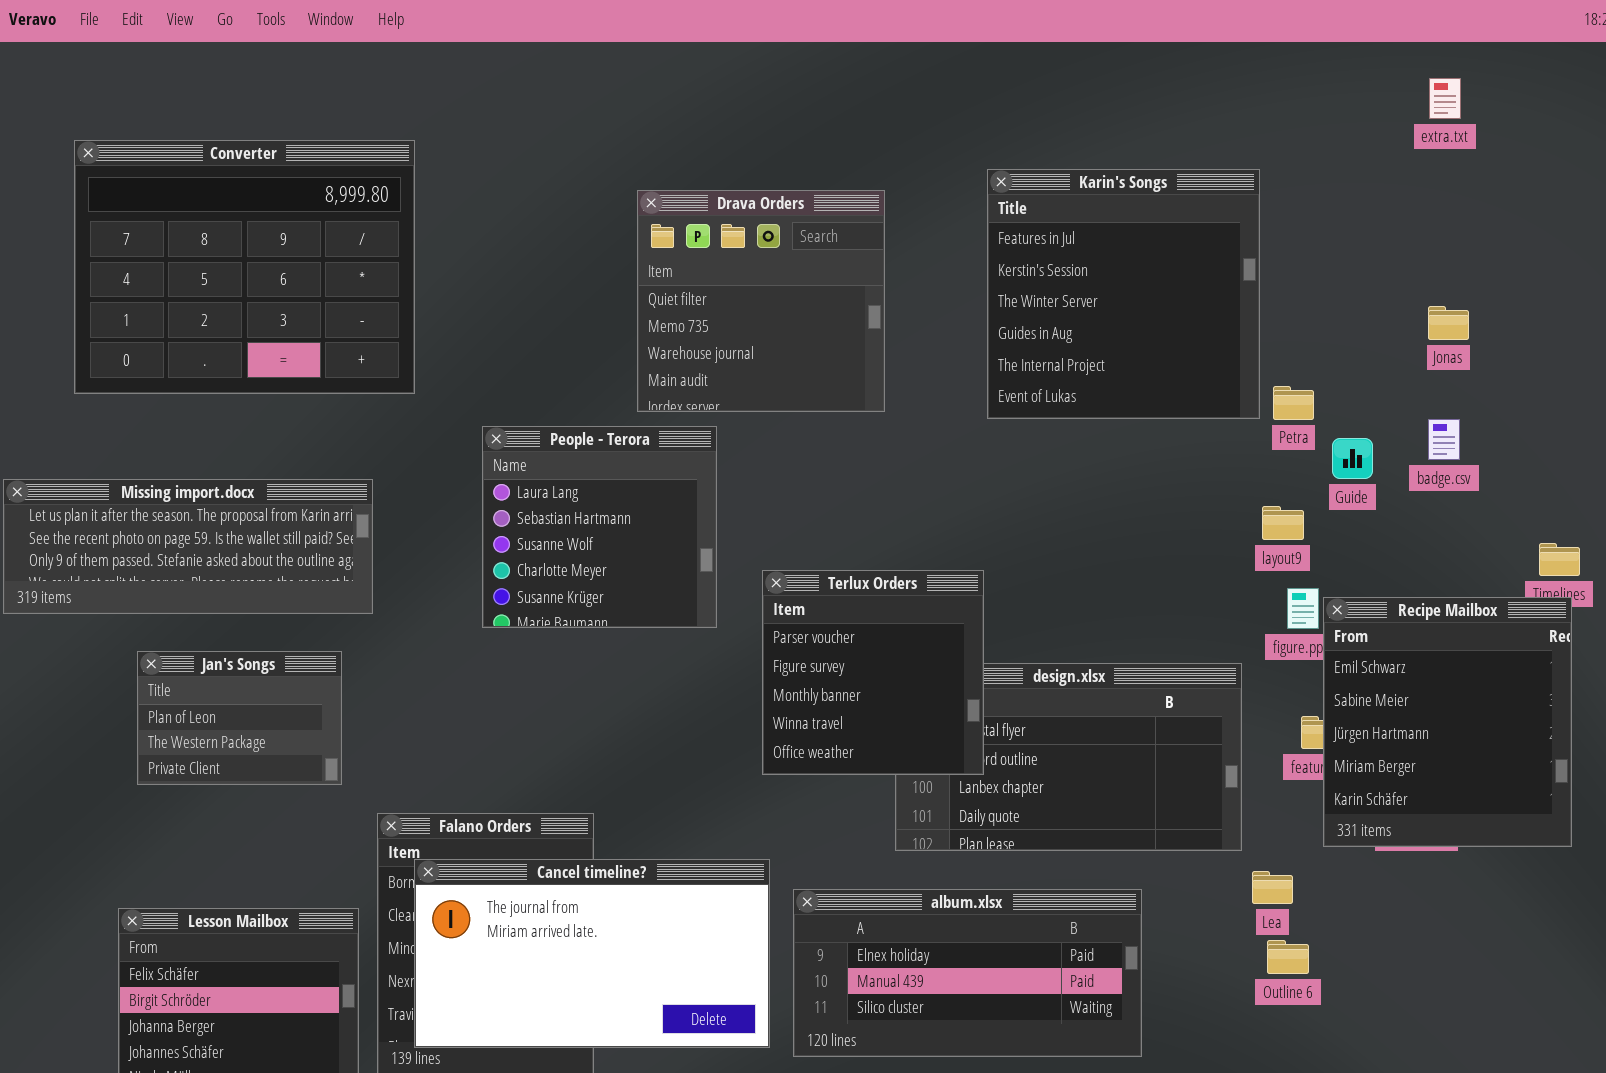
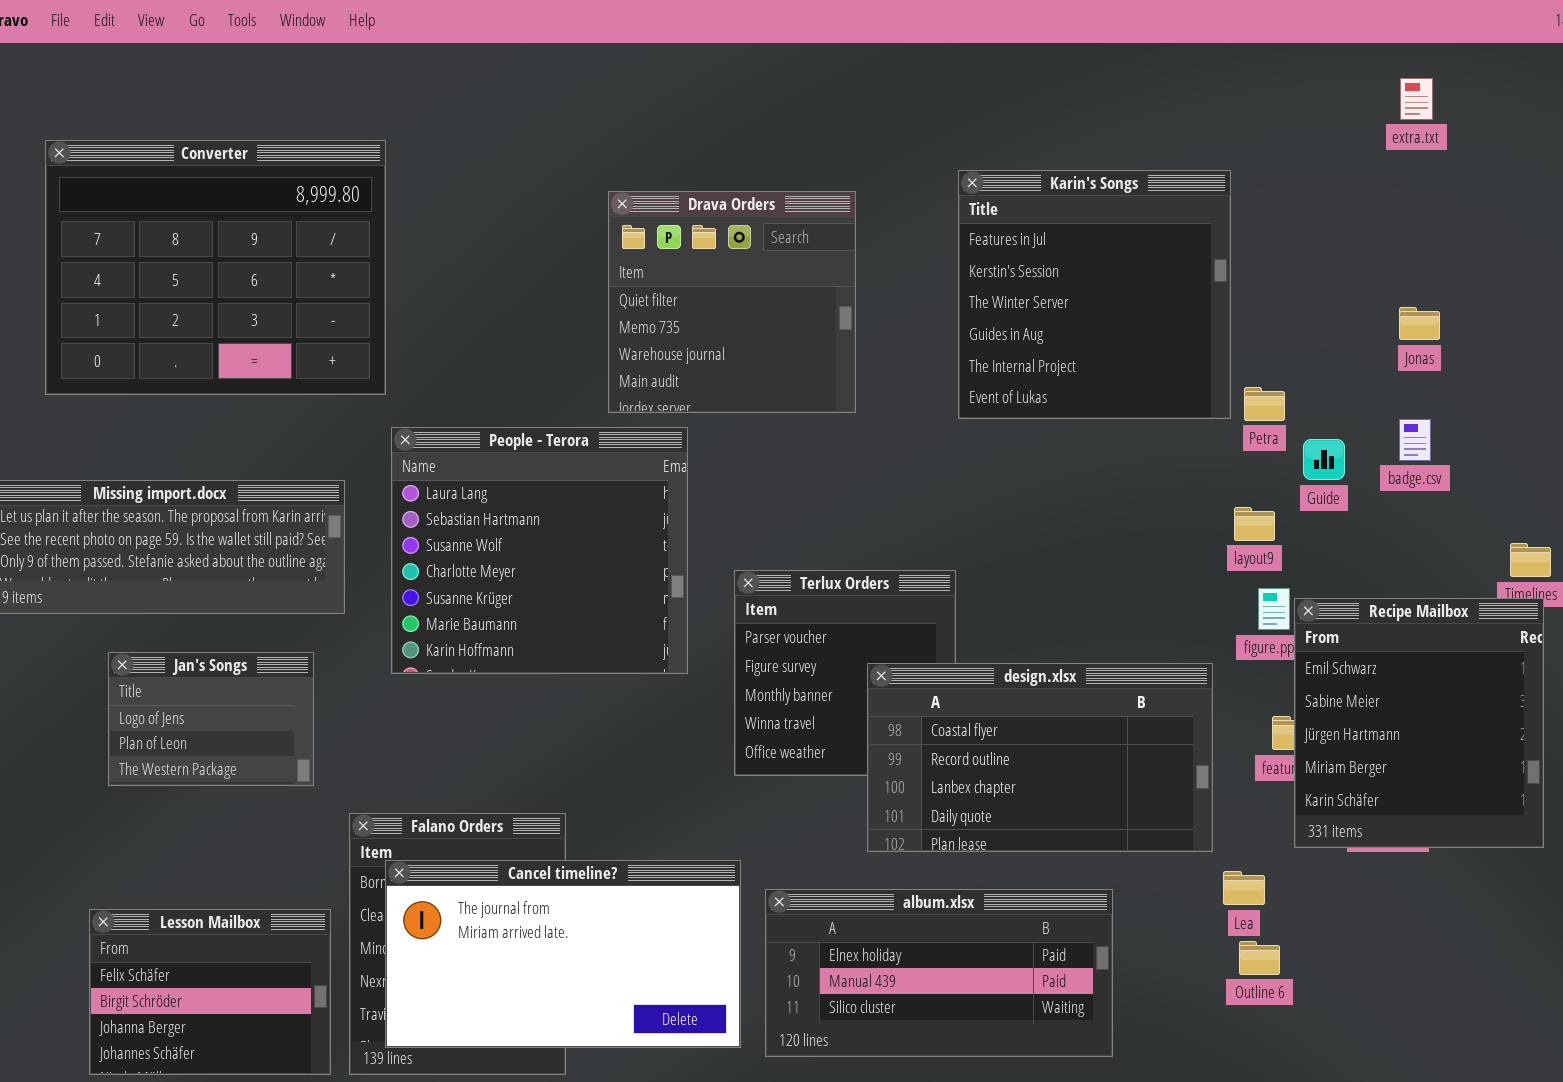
People - Terora: [482,426,717,628] -> [391,427,688,674], resized
Jan's Songs: [137,651,342,785] -> [108,652,314,786], scrolled up 1 row
design.xlsx: [895,663,1242,851] -> [867,663,1213,852], raised

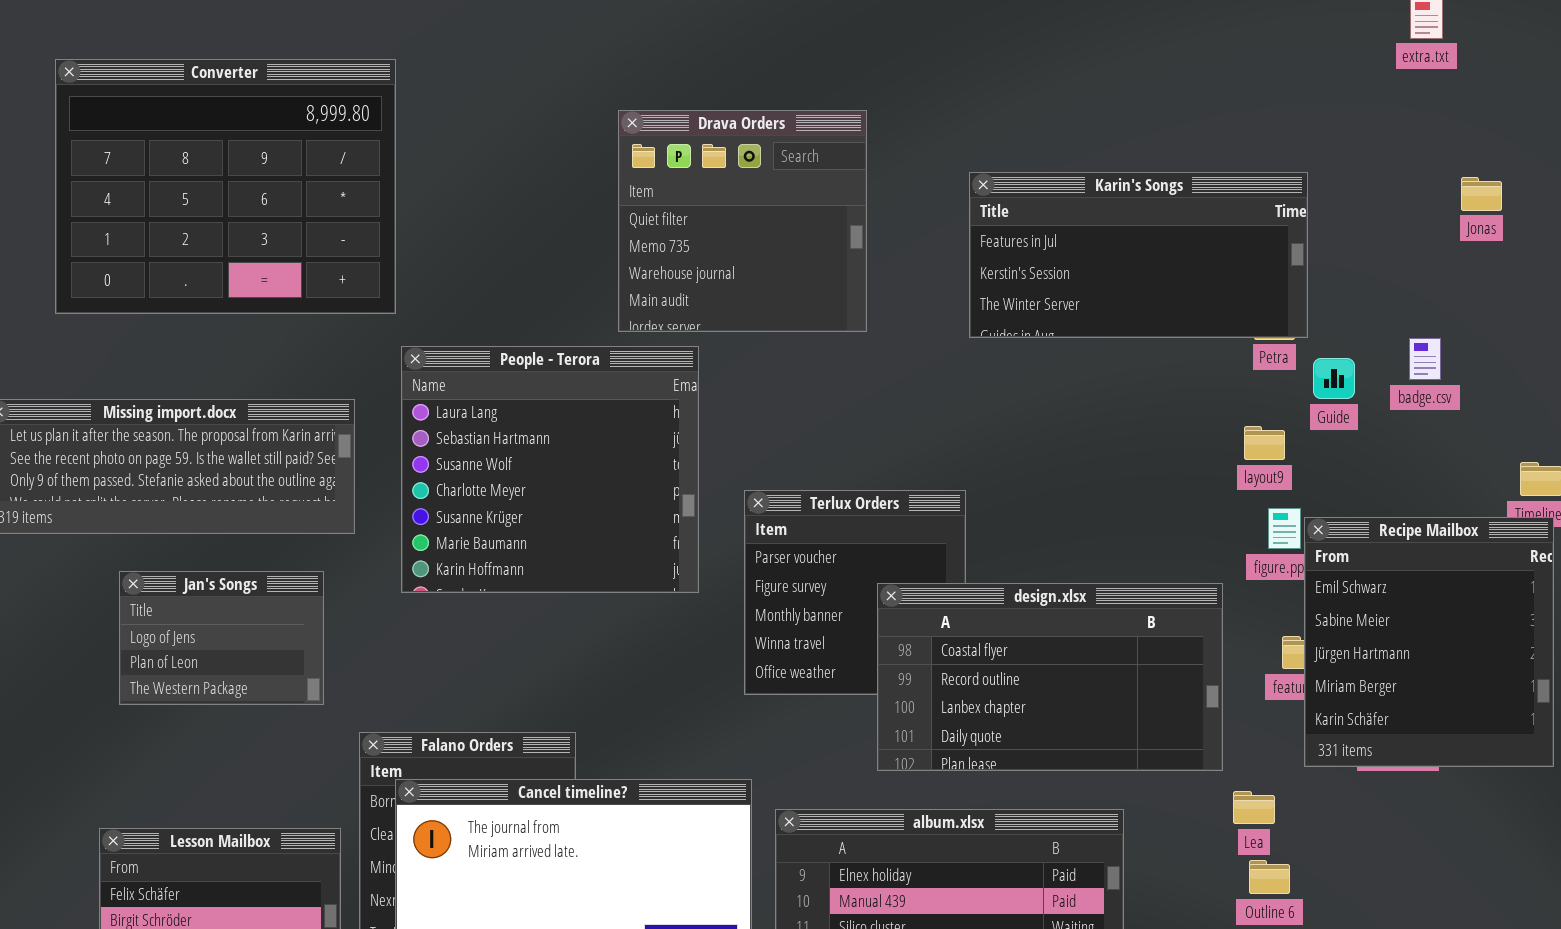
Karin's Songs: [958,170,1231,419] -> [969,172,1308,338], resized
Jonas: [1399,307,1440,340] -> [1461,177,1502,211], moved

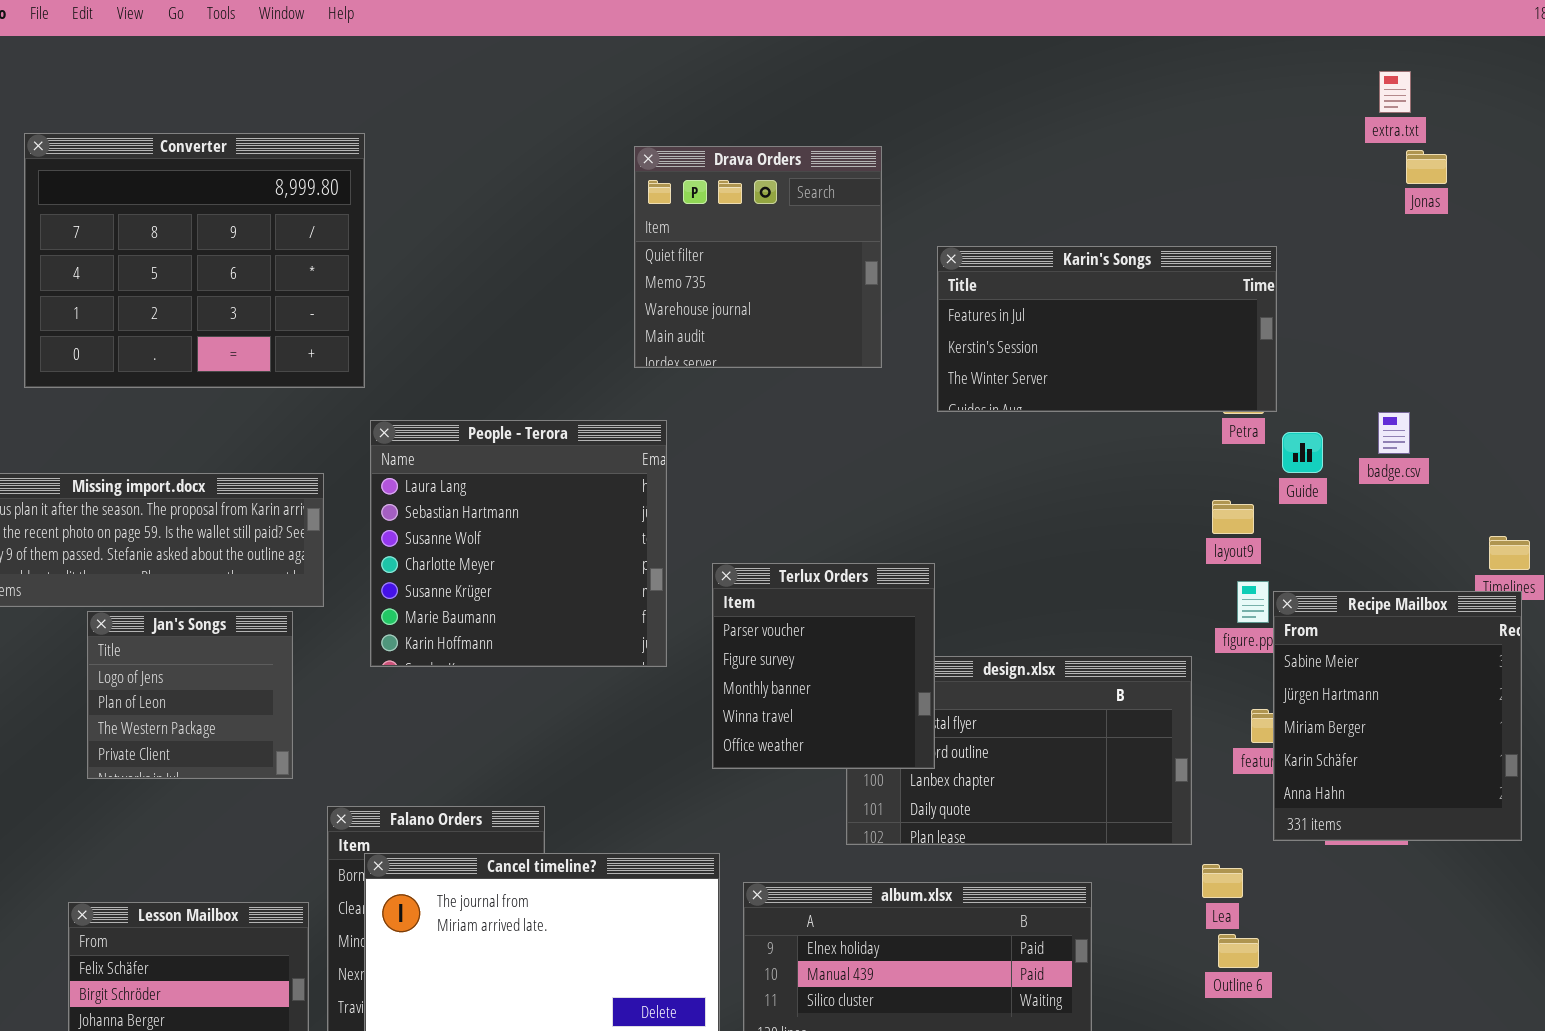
Drava Orders: [618,110,867,332] -> [634,146,882,368], moved
Jonas: [1461,177,1502,211] -> [1406,150,1447,184], moved
Terlux Orders: [744,490,966,695] -> [712,563,935,769], raised
Recipe Mailbox: [1304,517,1554,767] -> [1273,591,1522,841], scrolled down 1 row
Jan's Songs: [119,571,324,705] -> [87,611,293,779], resized

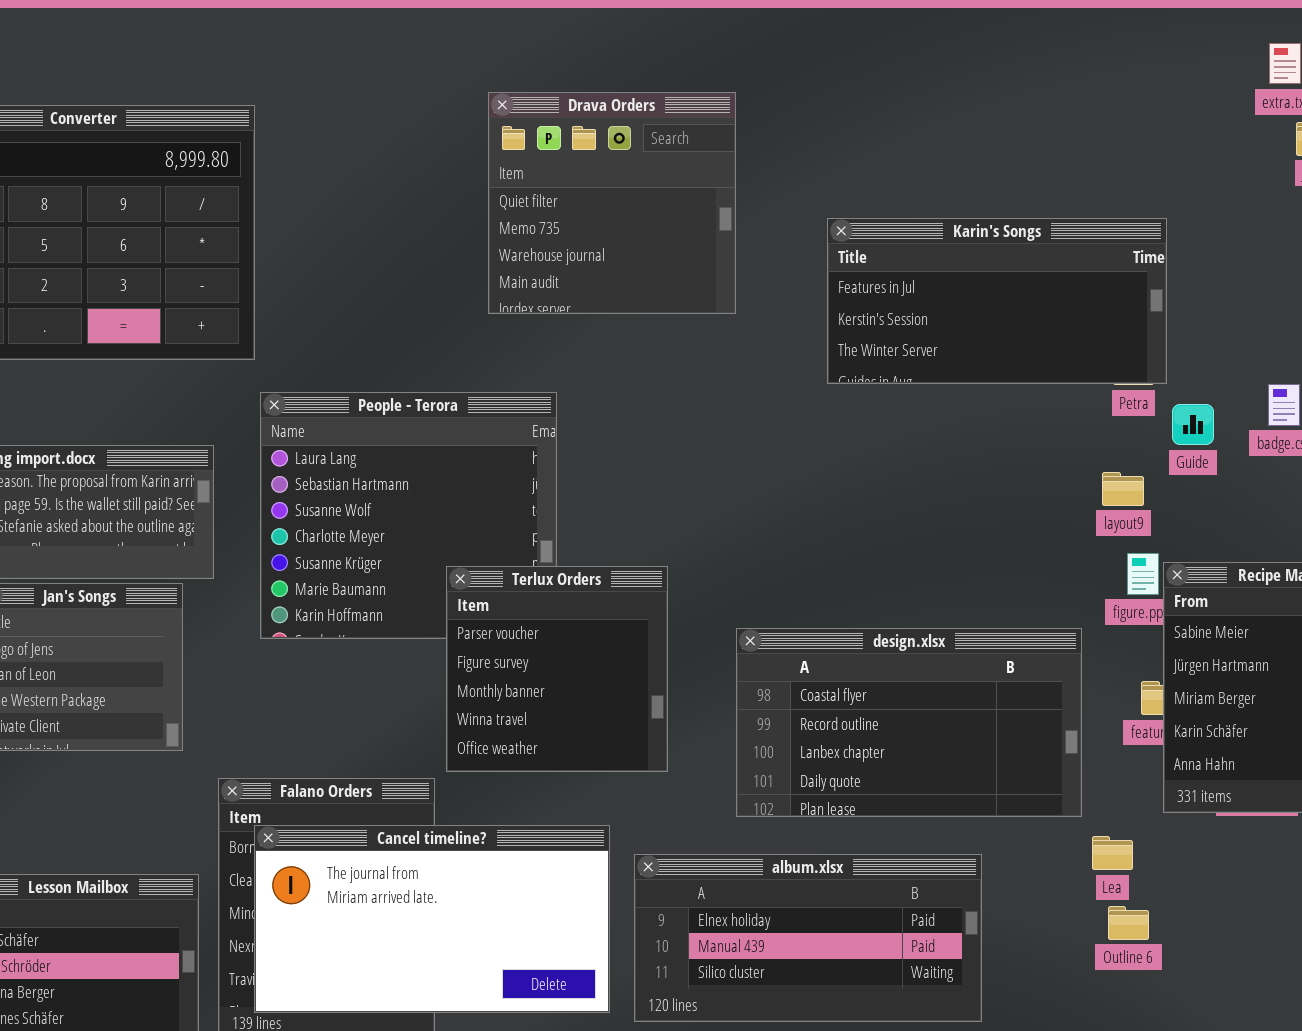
Drava Orders: [634,146,882,368] -> [488,92,736,314], moved
Terlux Orders: [712,563,935,769] -> [446,566,668,772], moved

